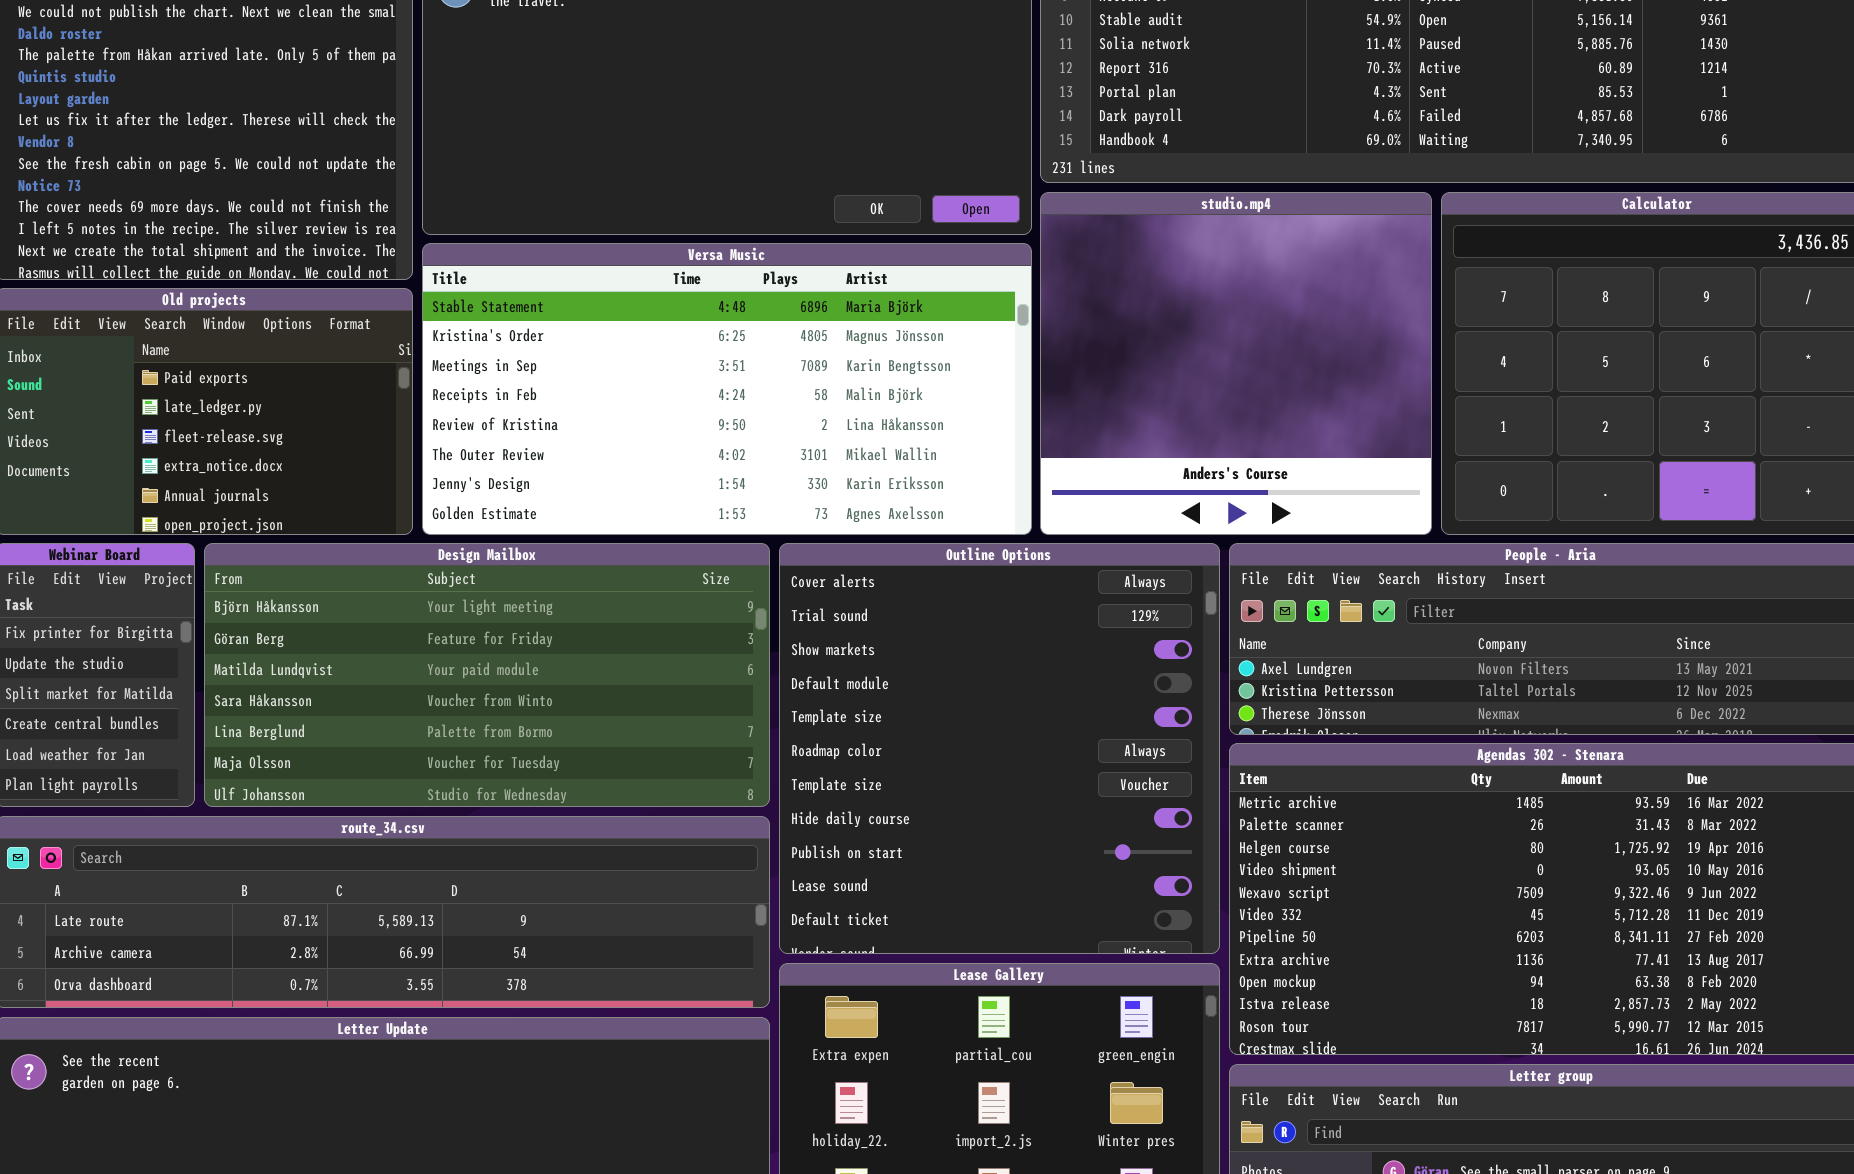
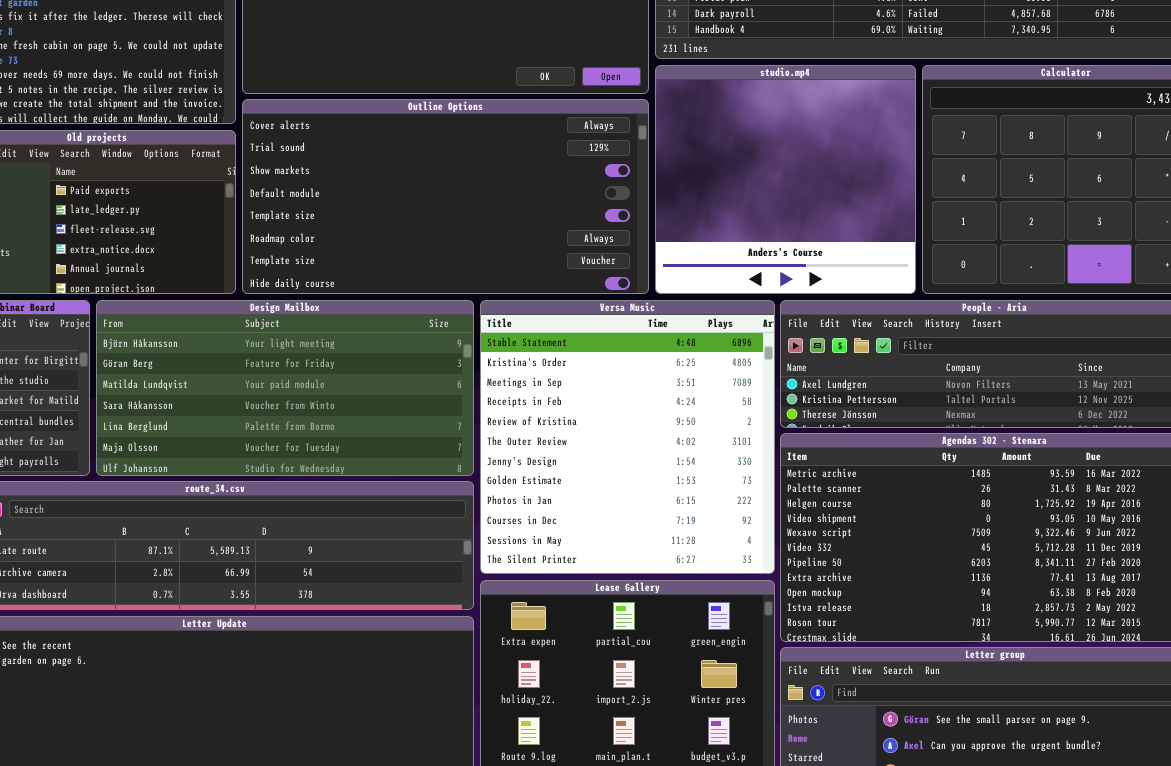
Versa Music: [422,243,1032,535] -> [480,300,775,574], moved, resized
Outline Options: [779,543,1220,954] -> [242,99,649,294], moved, resized

